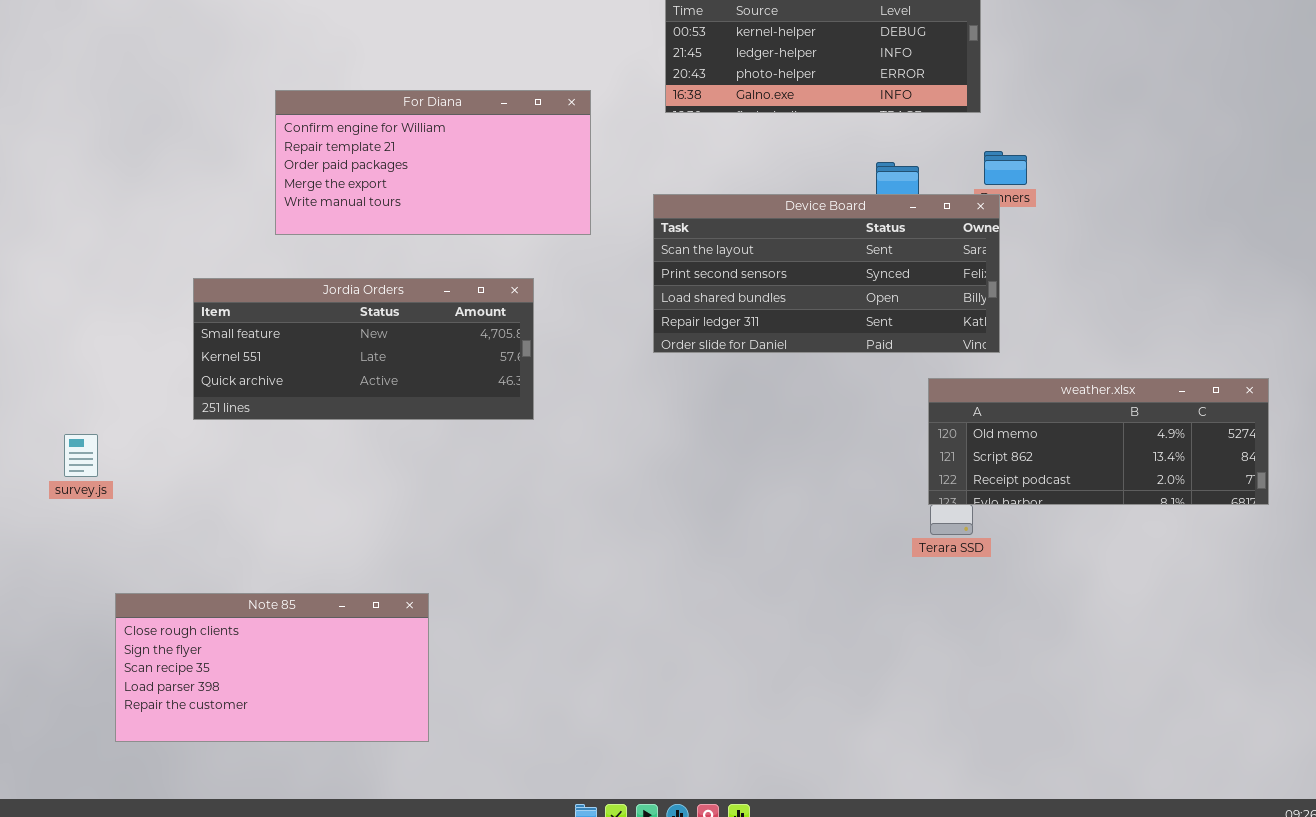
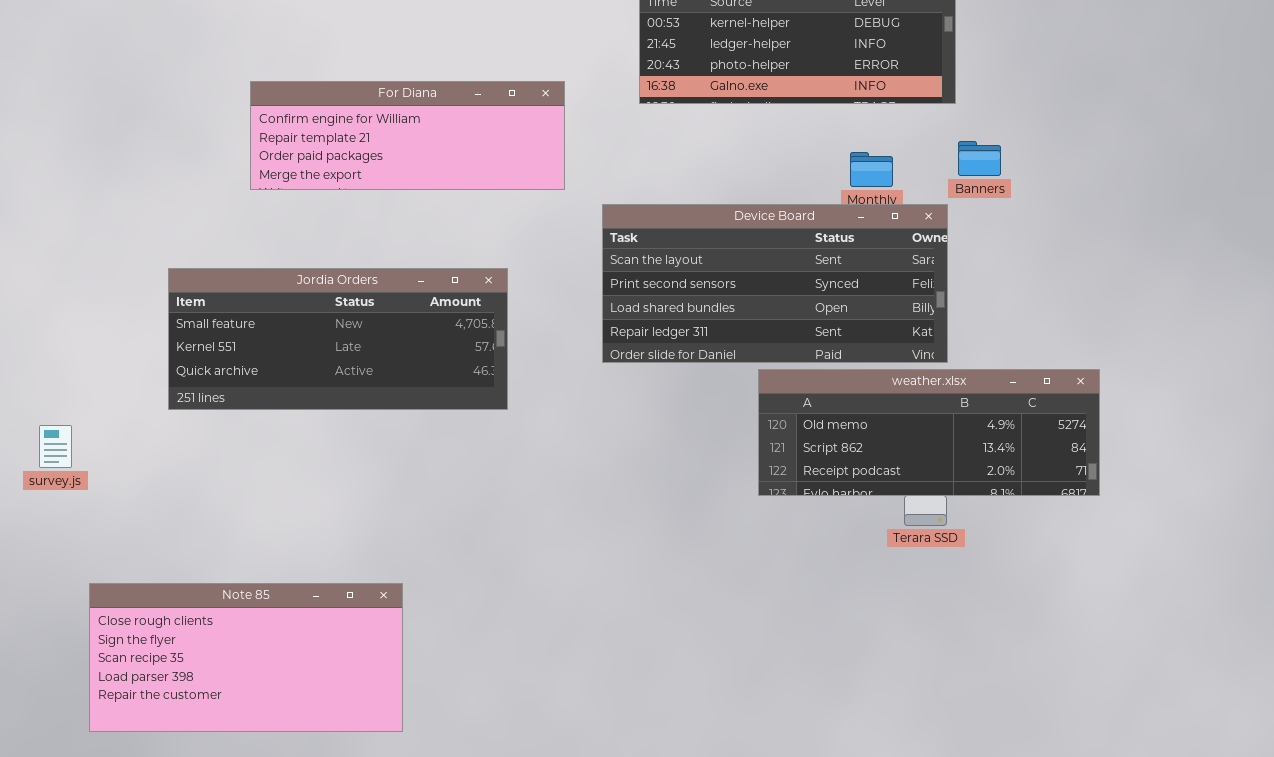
For Diana: [275,90,591,235] -> [250,81,565,190], resized
Device Board: [653,194,1000,353] -> [602,204,948,363], moved
weather.xlsx: [928,378,1269,505] -> [758,369,1100,496], moved

